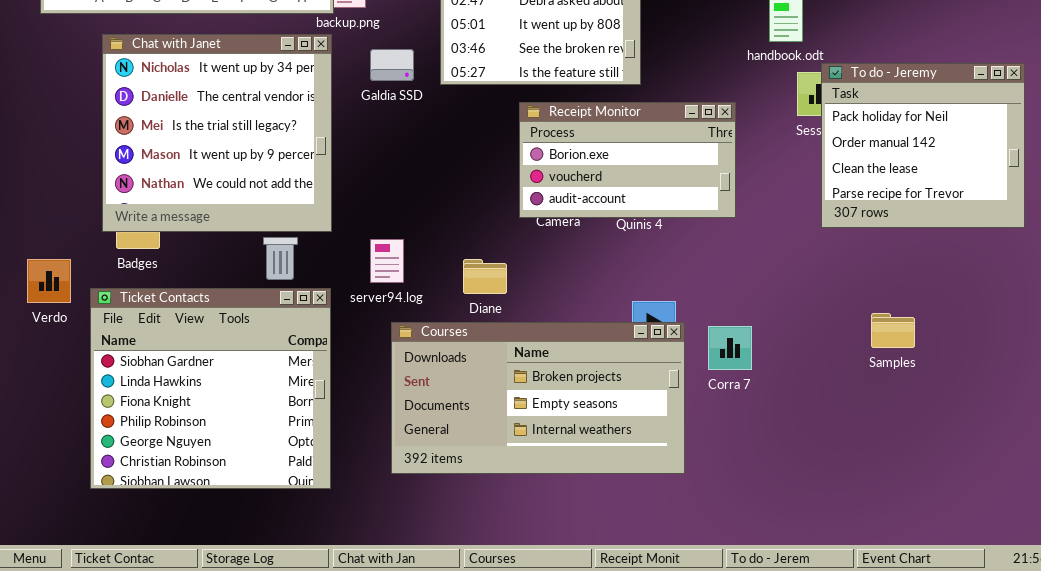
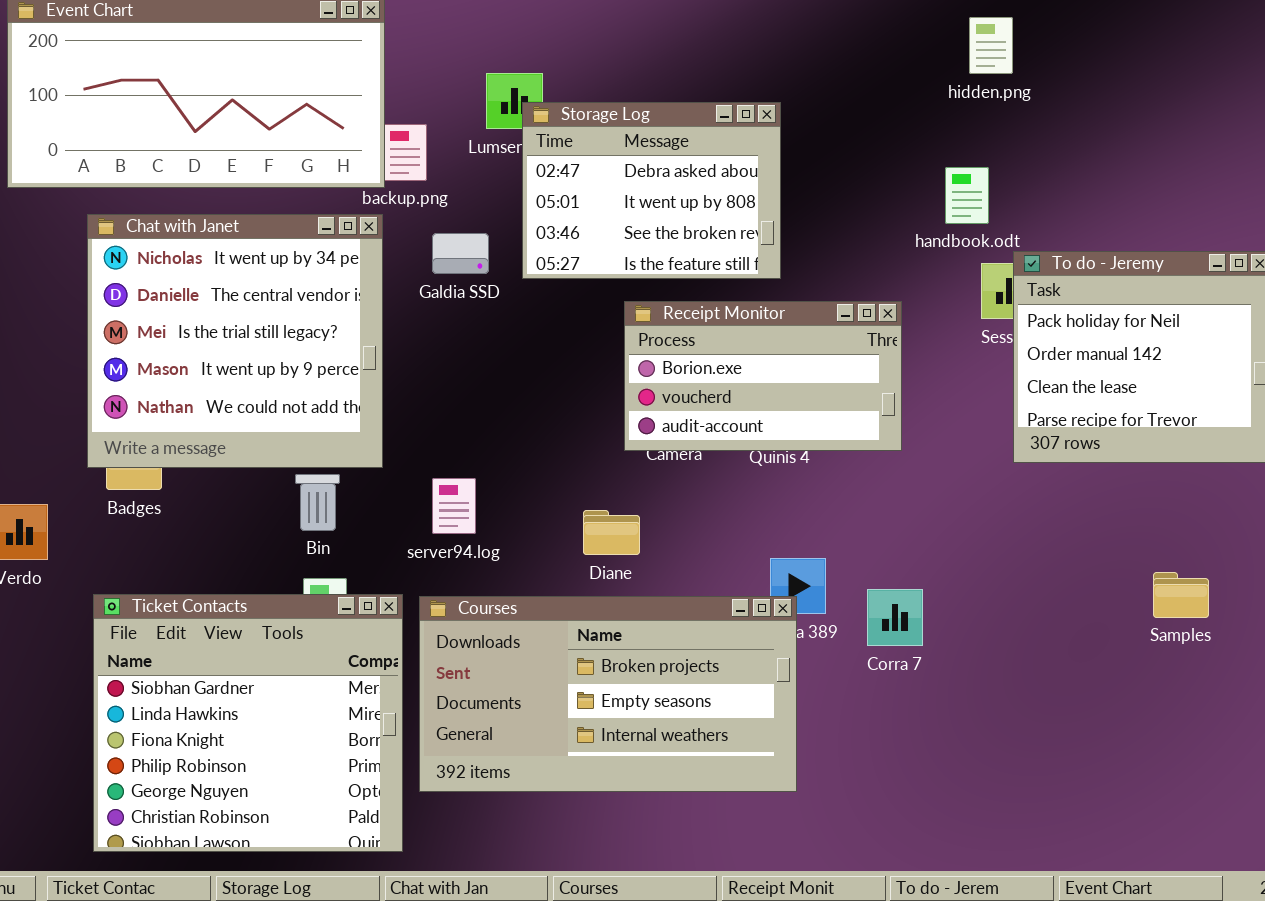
Diane: [463,259,507,294] -> [583,510,640,555], moved
Ticket Contacts: [90,288,331,489] -> [93,594,403,852], moved
Samples: [871,313,915,348] -> [1153,572,1209,618], moved
Courses: [391,322,685,474] -> [419,596,797,792], moved

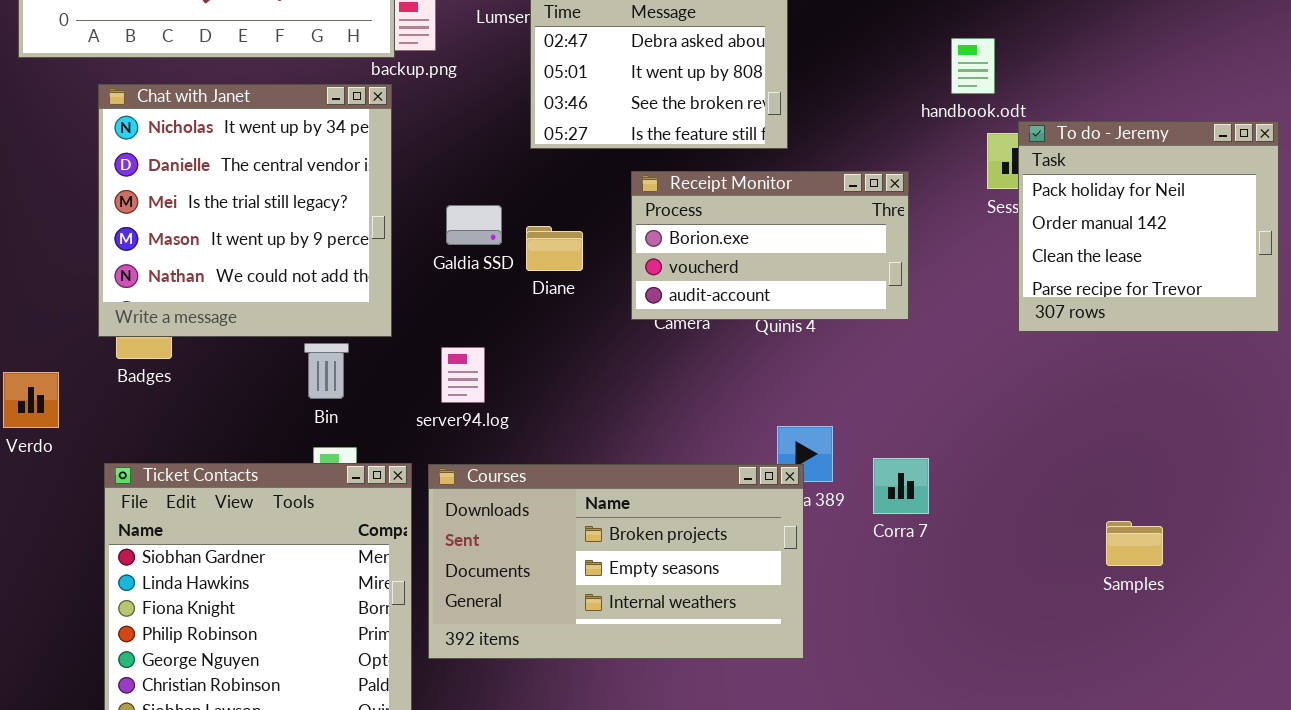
Galdia SSD: [432,233,489,274] -> [446,205,502,245], moved
Diane: [583,510,640,555] -> [526,226,583,271], moved
Samples: [1153,572,1209,618] -> [1106,521,1163,566], moved

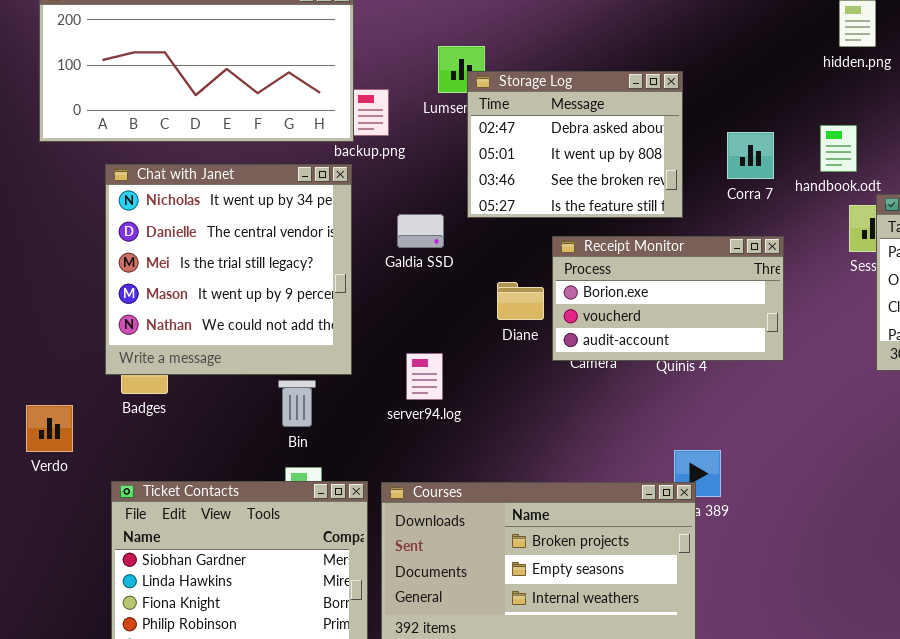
Galdia SSD: [446,205,502,245] -> [397,214,444,248], moved
Diane: [526,226,583,271] -> [497,282,544,320], moved
server94.log: [441,347,485,403] -> [406,353,443,400], moved
Corra 7: [873,458,929,514] -> [727,132,774,179], moved

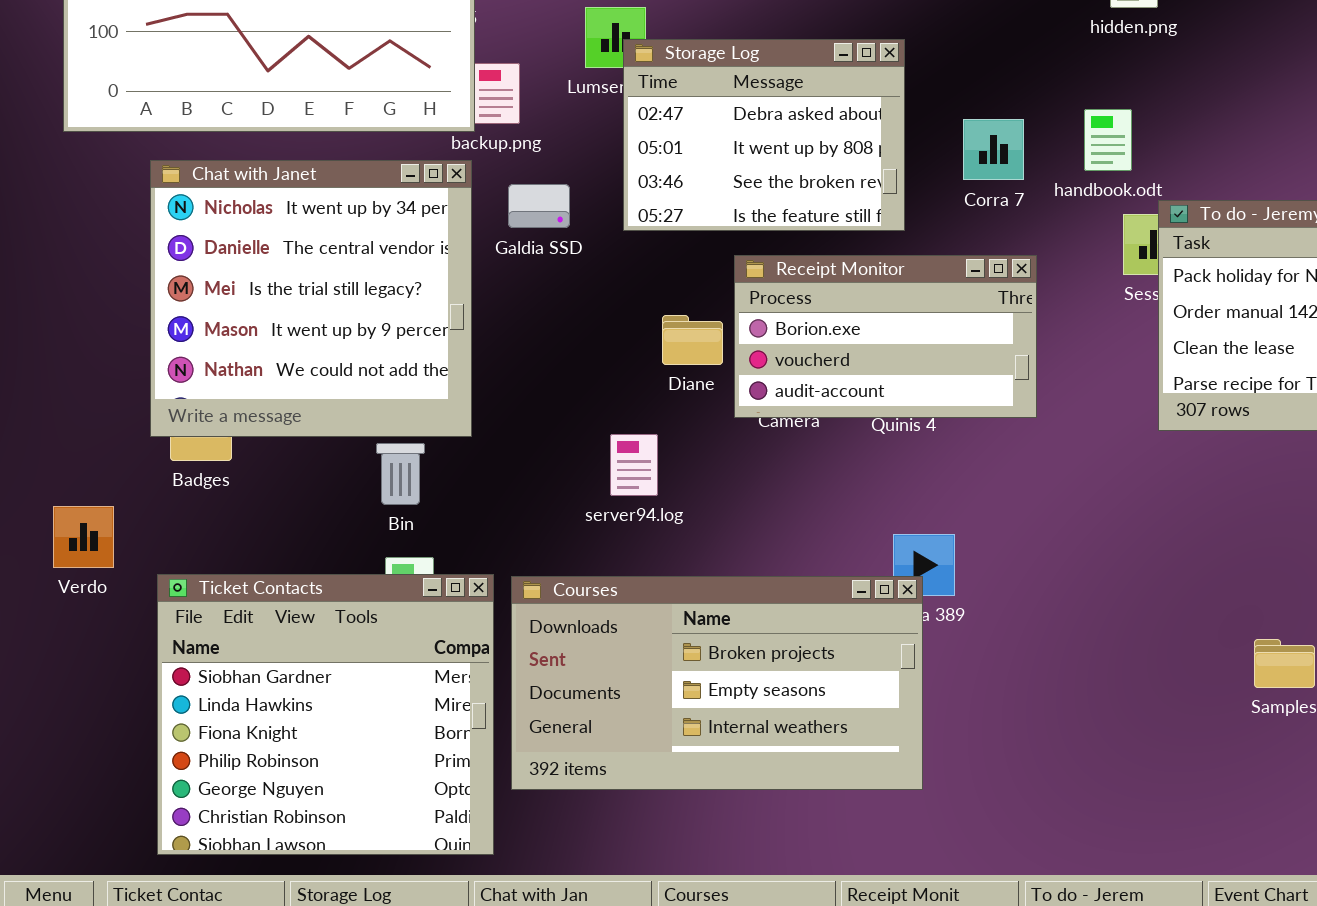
Galdia SSD: [397,214,444,248] -> [508,184,570,228], moved
server94.log: [406,353,443,400] -> [610,434,658,496], moved
Verdo: [26,405,73,452] -> [53,506,114,568], moved

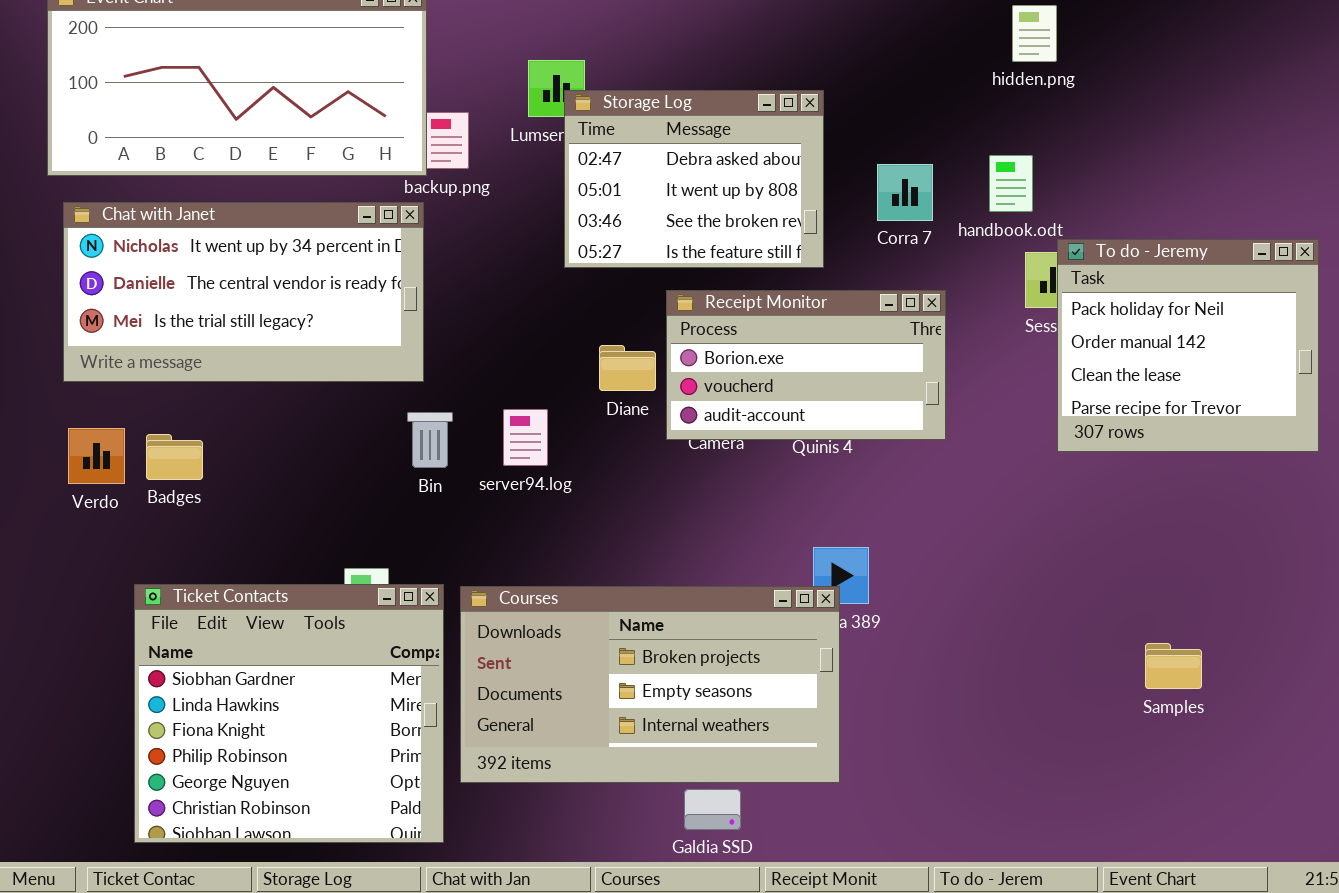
Chat with Janet: [150,160,472,437] -> [63,202,424,382], resized
Galdia SSD: [508,184,570,228] -> [684,789,741,830], moved
server94.log: [610,434,658,496] -> [503,409,548,466], moved
Bin: [376,443,425,505] -> [407,412,453,468], moved
Verdo: [53,506,114,568] -> [68,428,125,484], moved

